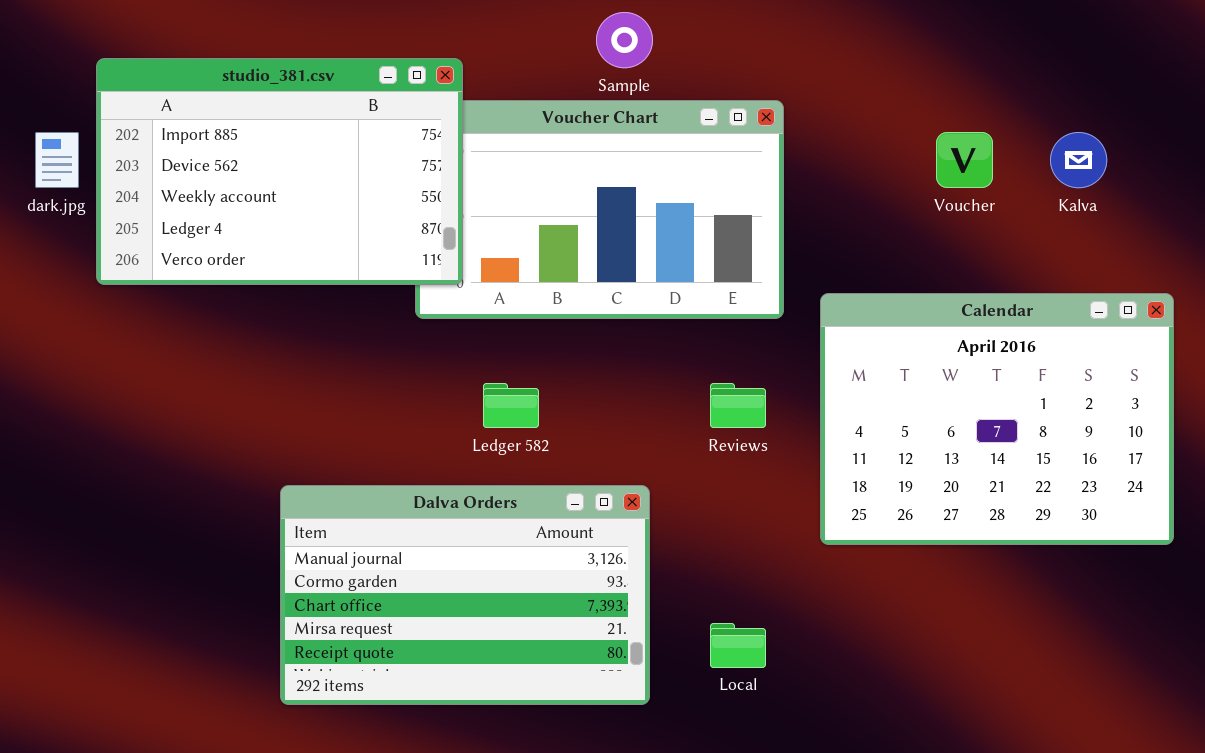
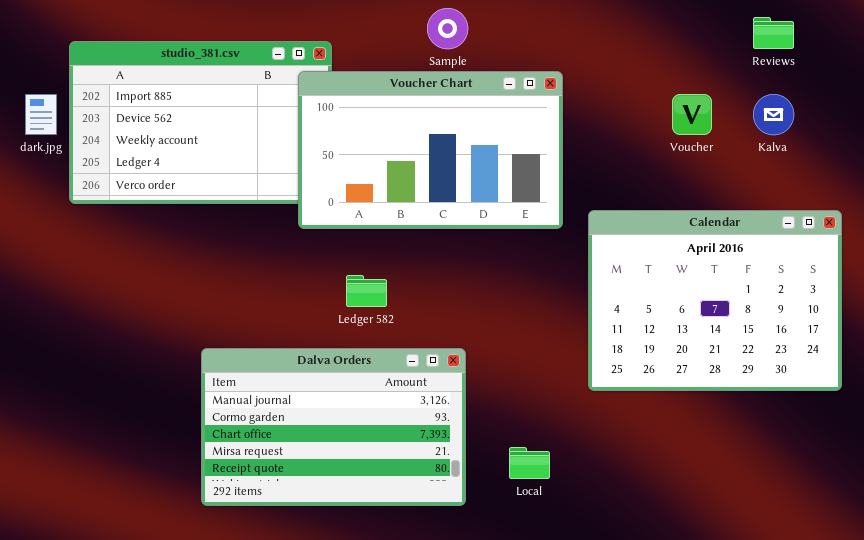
Voucher Chart: [415,100,784,319] -> [298,71,563,229], raised
Reviews: [710,383,766,428] -> [753,17,794,49], moved

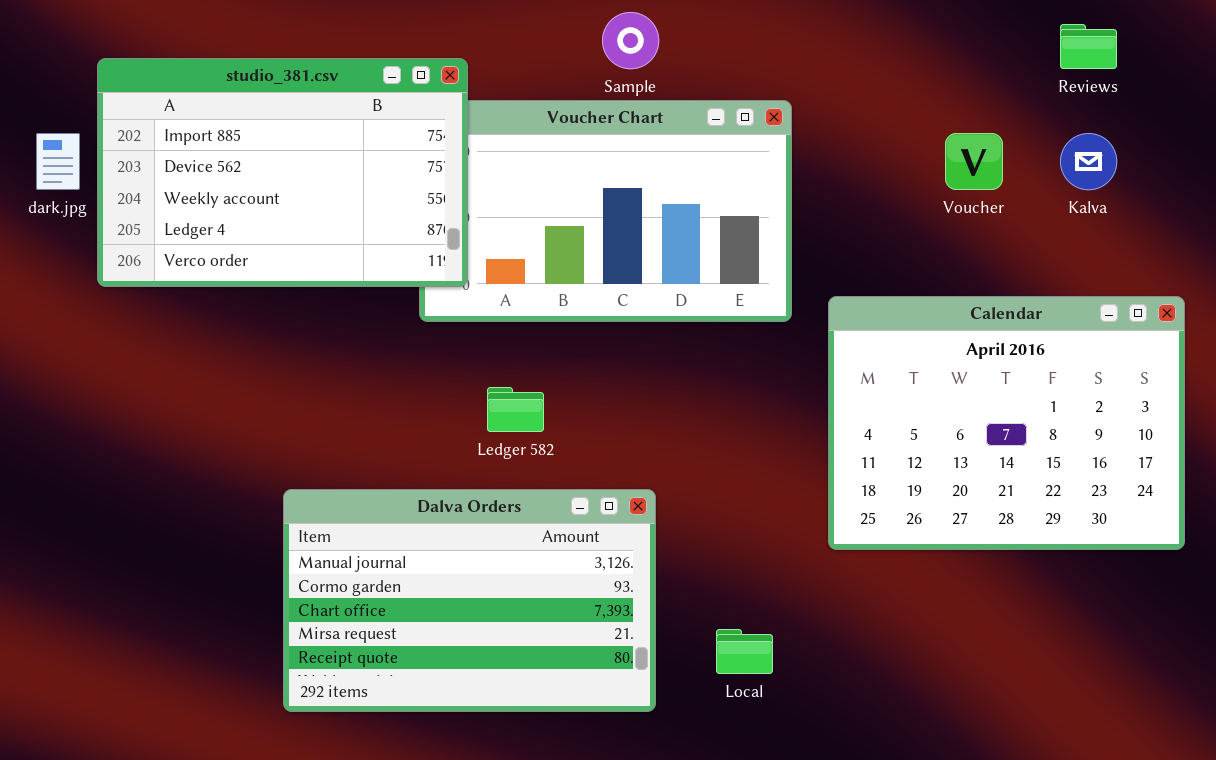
studio_381.csv: [69,41,332,204] -> [97,58,468,287], raised

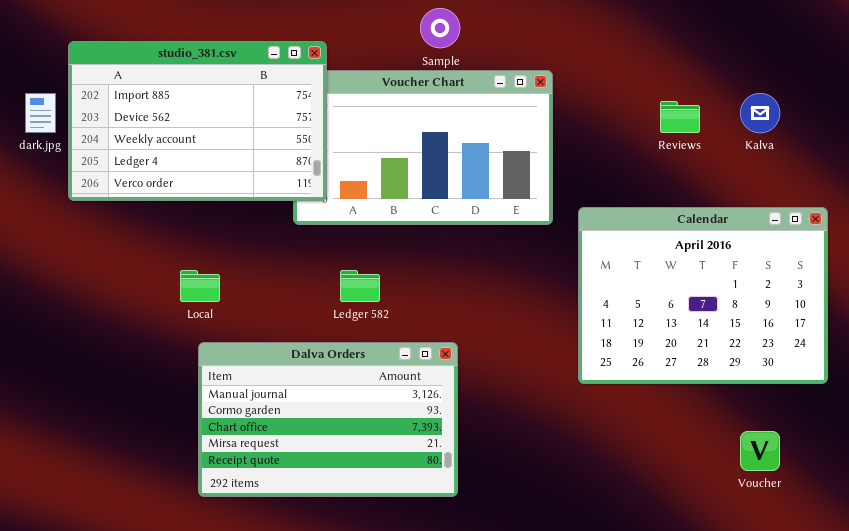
Reviews: [1060,24,1117,69] -> [660,101,700,133], moved
Voucher: [945,133,1003,190] -> [740,431,780,471], moved
Local: [716,629,773,674] -> [180,270,220,302], moved

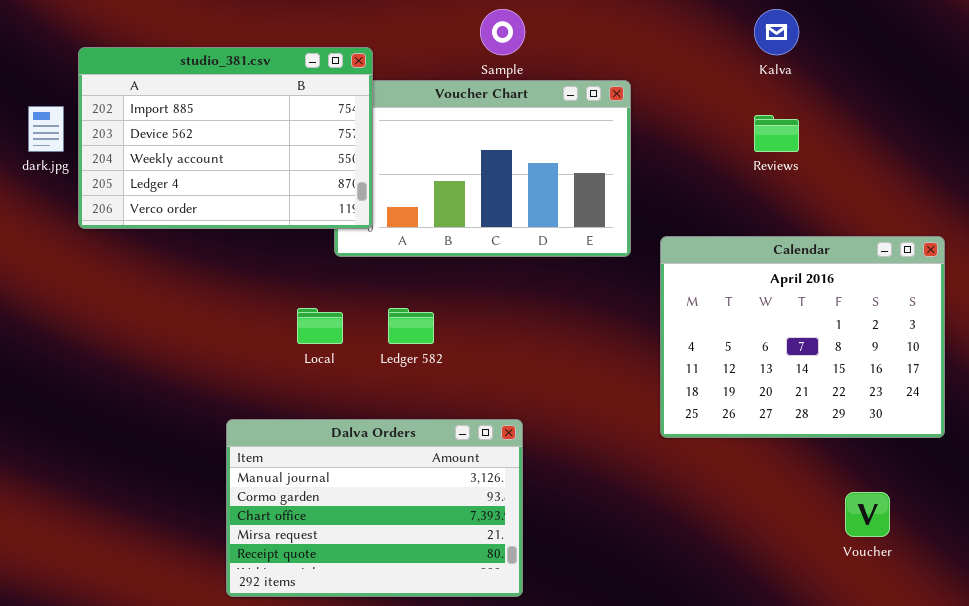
Kalva: [740,93,780,133] -> [754,9,799,55], moved
Local: [180,270,220,302] -> [297,308,343,344], moved
Dalva Orders: [198,342,458,497] -> [226,419,523,597], moved

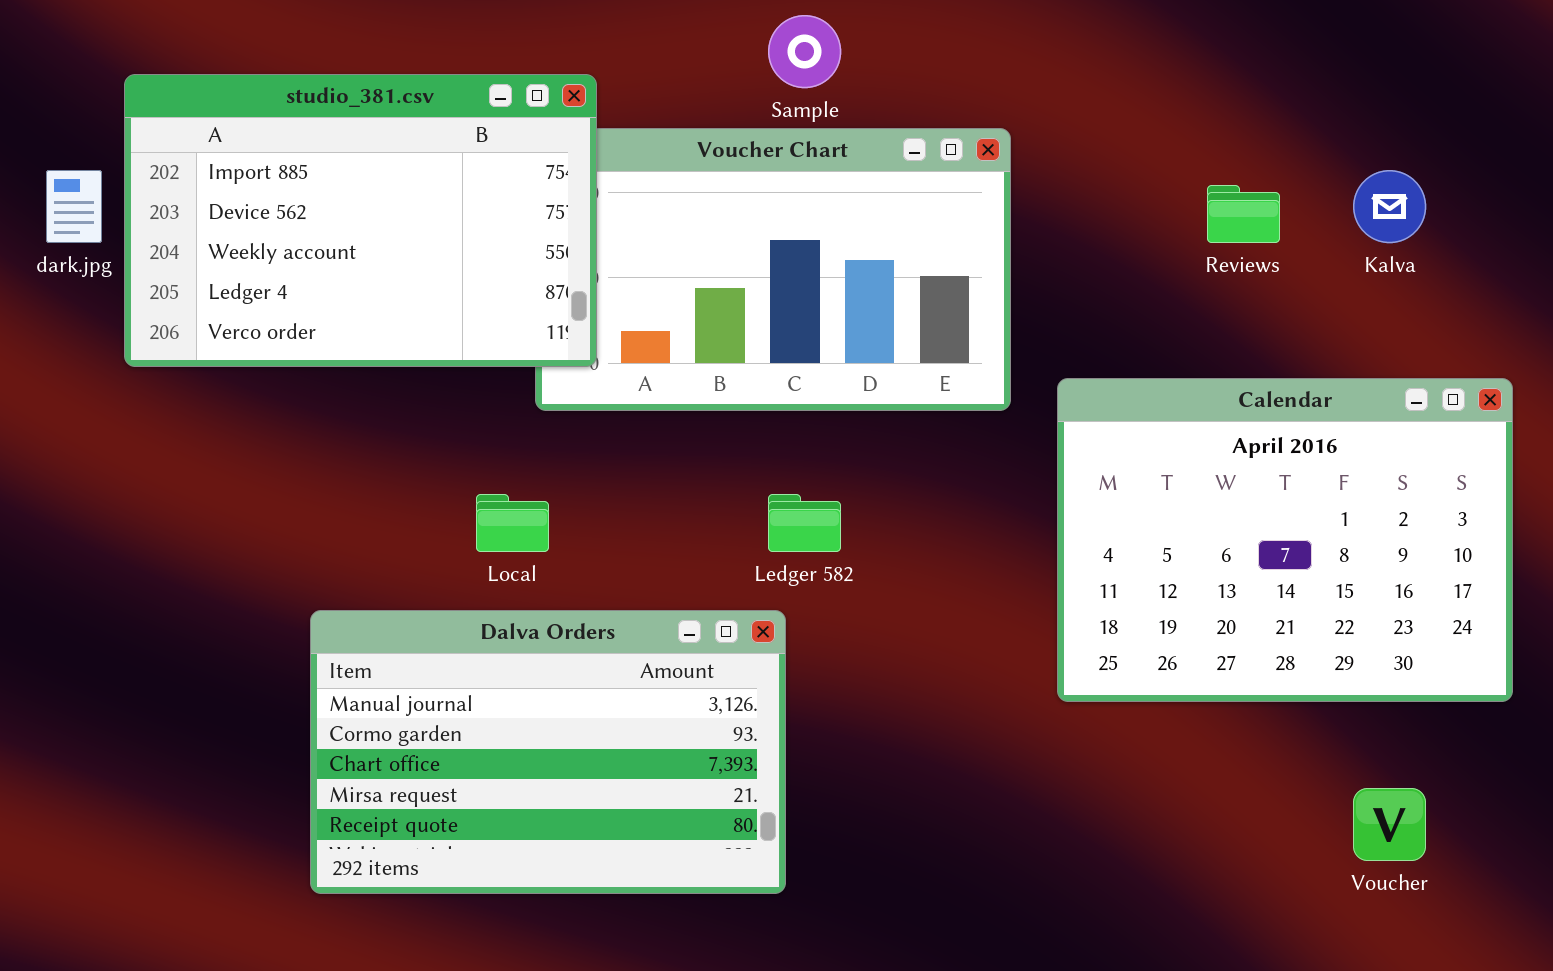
Kalva: [754,9,799,55] -> [1353,170,1426,243], moved
Ledger 582: [388,308,434,344] -> [768,494,841,552], moved
Dalva Orders: [226,419,523,597] -> [310,610,786,894], moved

